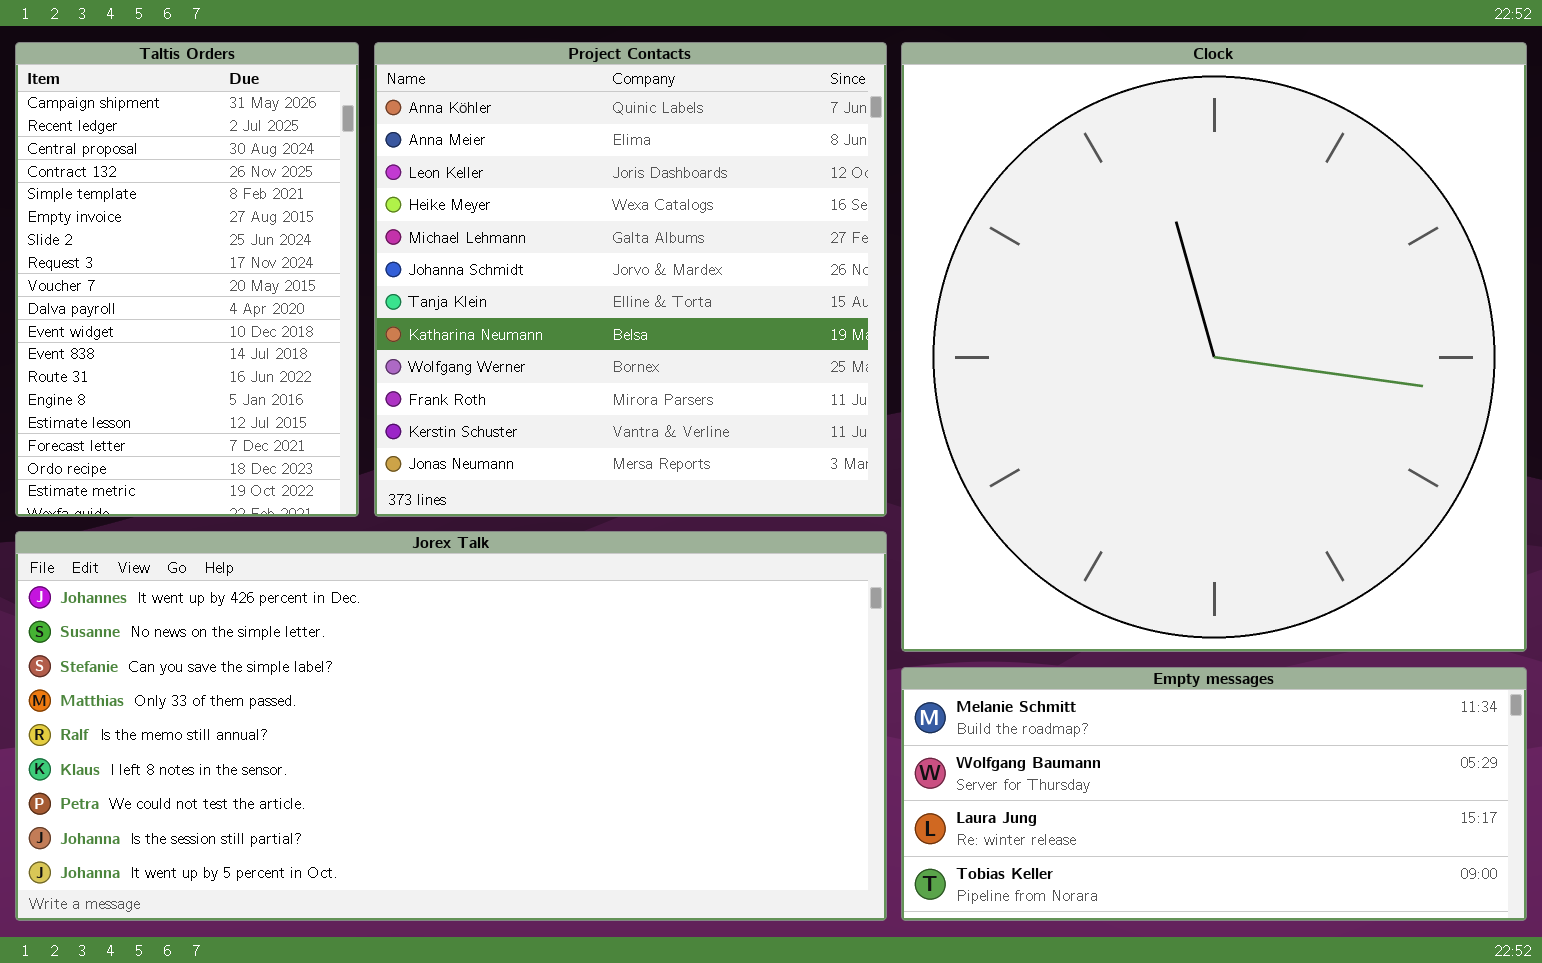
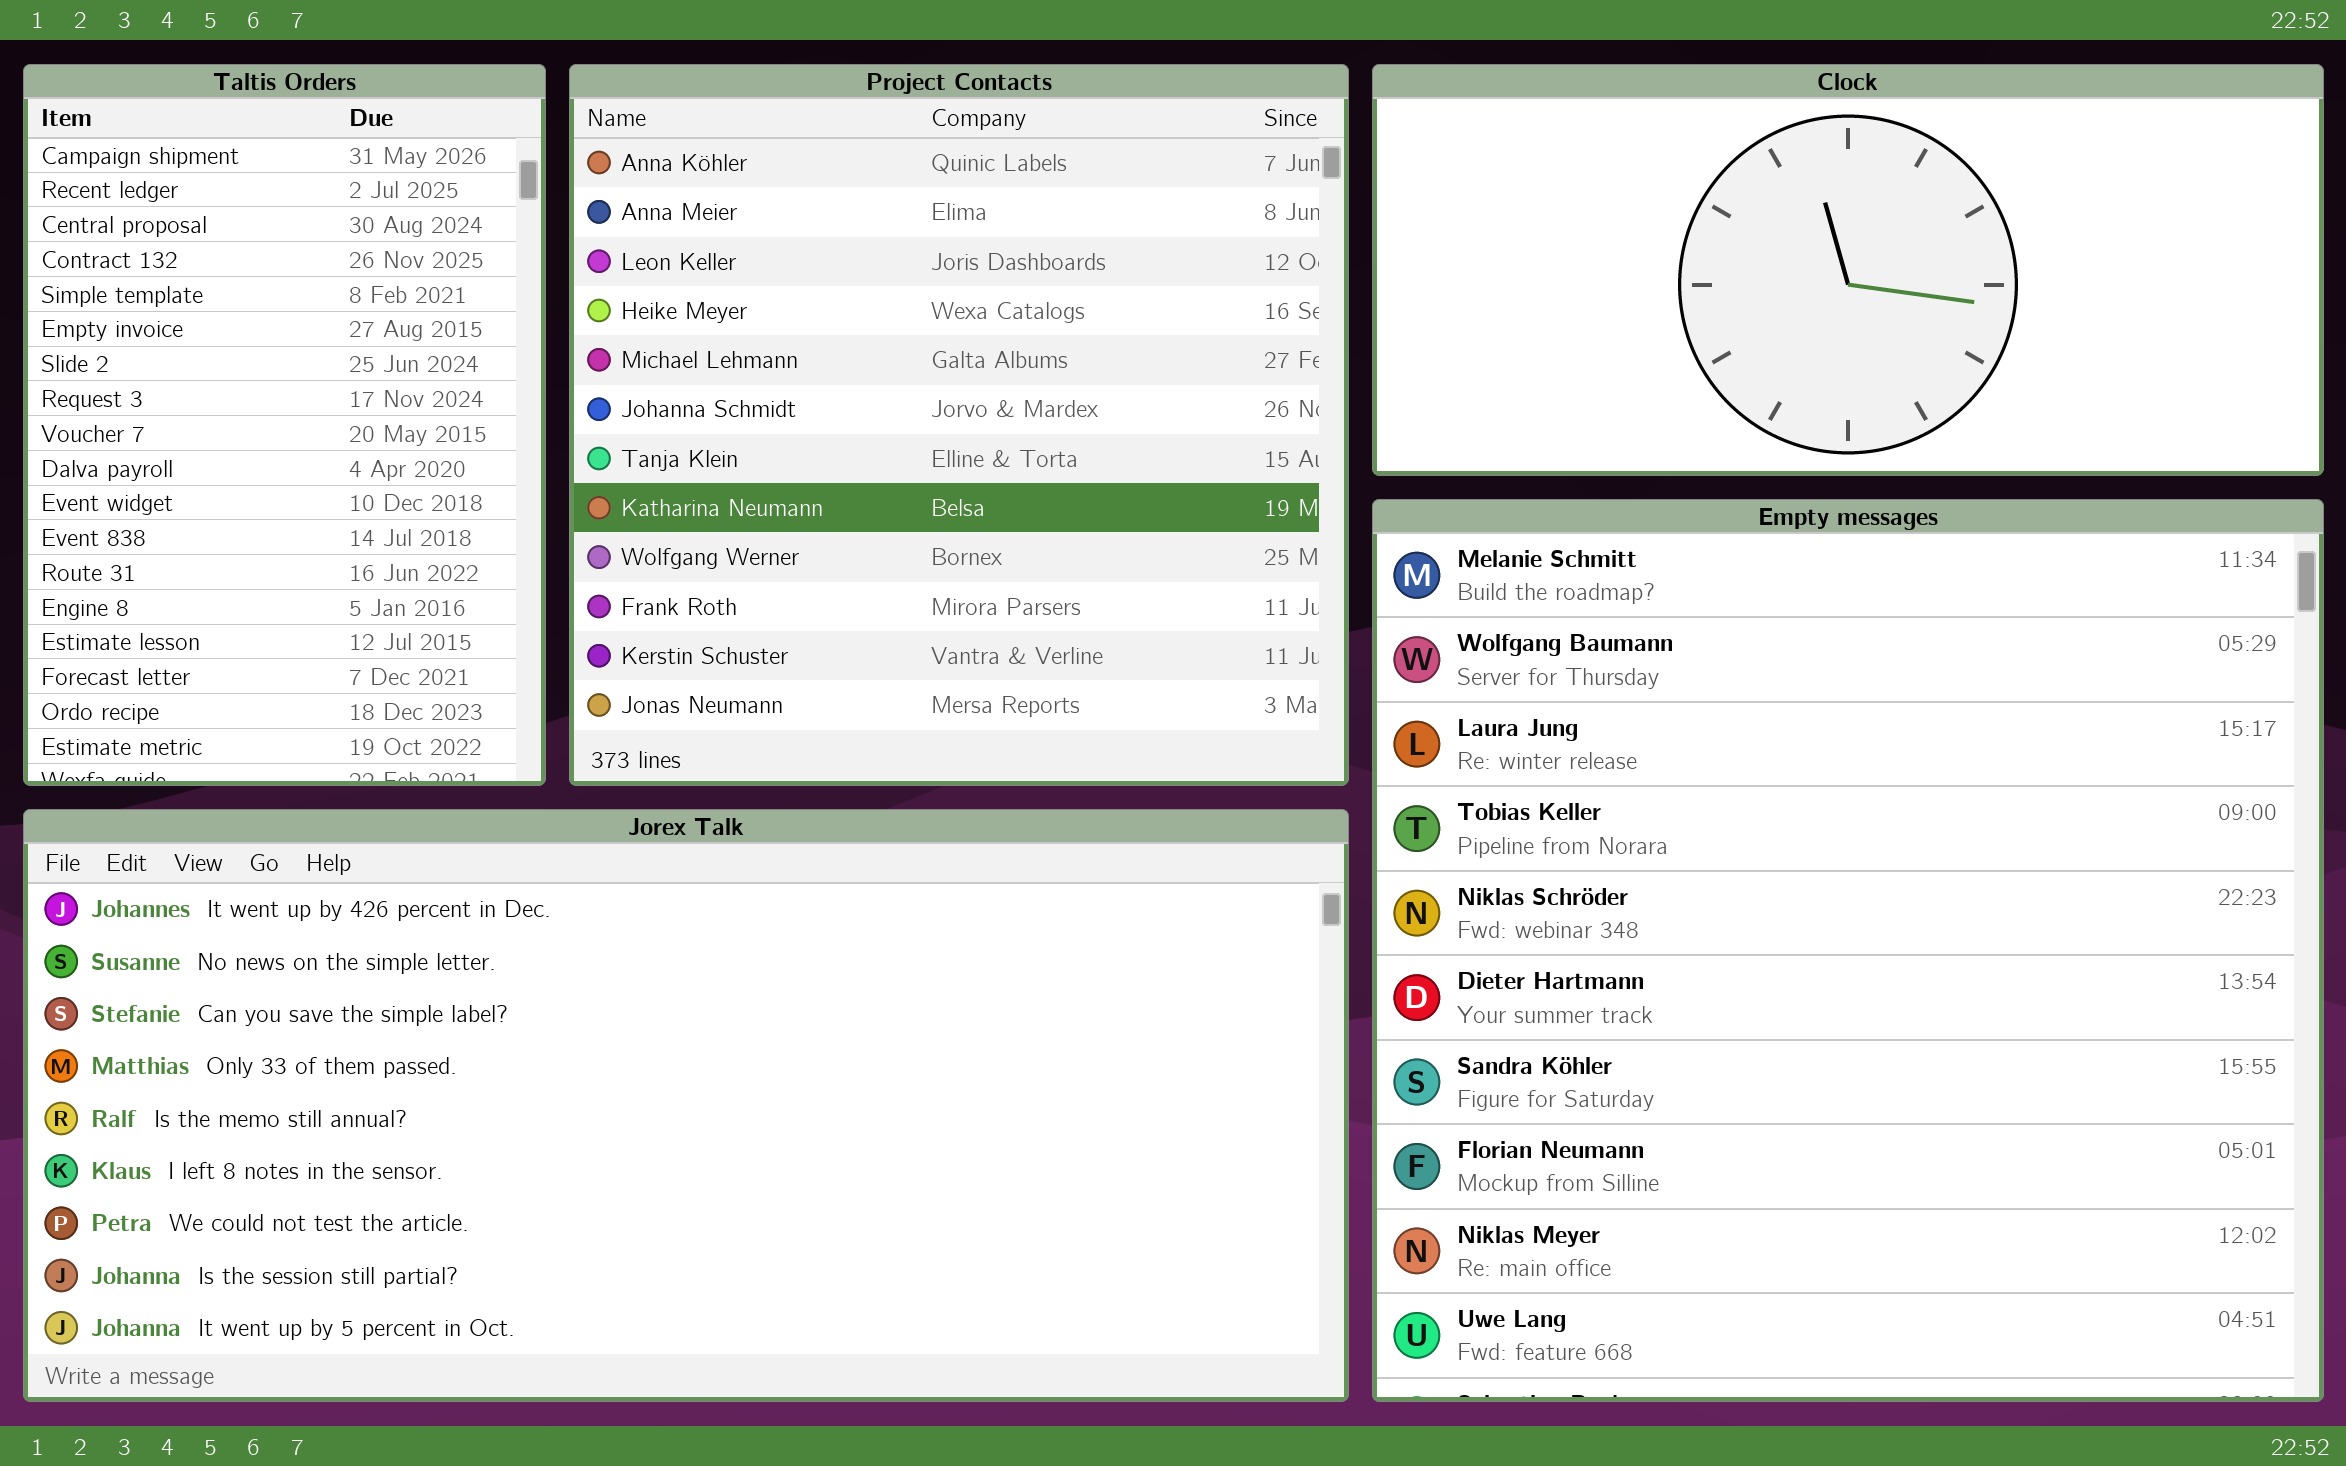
Clock: [901,42,1527,652] -> [1372,64,2324,476], resized
Empty messages: [901,667,1527,921] -> [1372,499,2324,1402], resized

